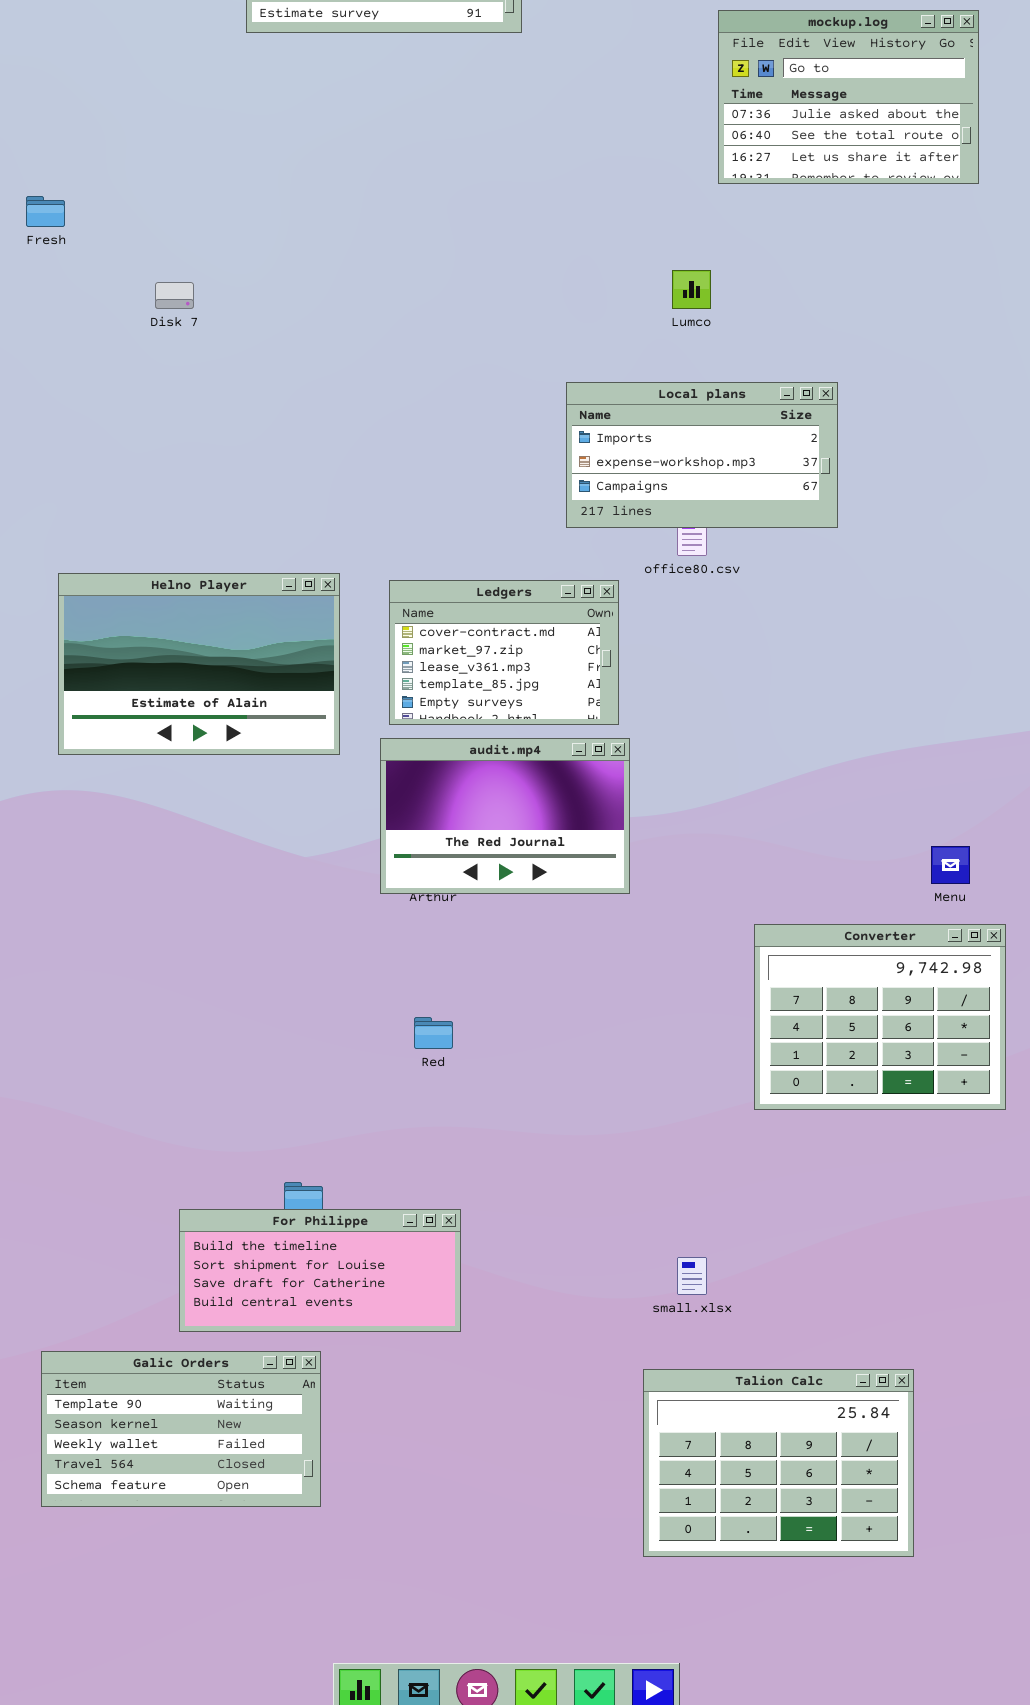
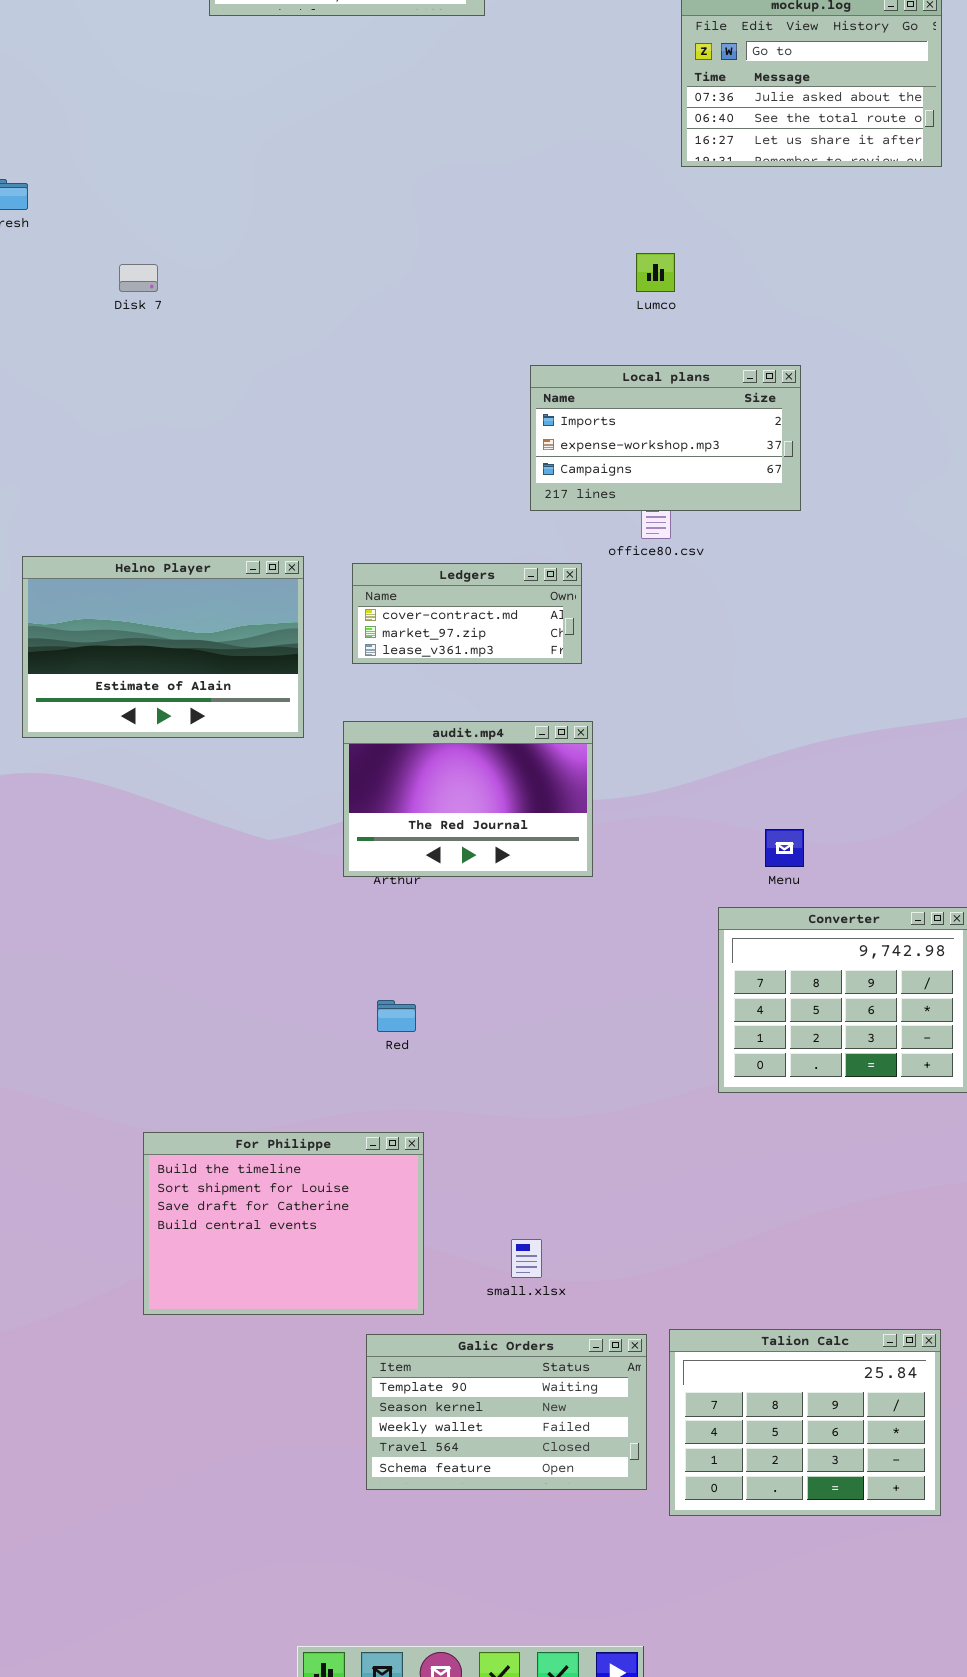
Ledgers: [389,580,619,725] -> [352,563,582,664], resized
Menu: [931,846,970,884] -> [765,829,804,867], moved
For Philippe: [179,1209,461,1332] -> [143,1132,424,1315], resized
small.xlsx: [677,1257,707,1295] -> [511,1239,542,1278], moved
Galic Orders: [41,1351,321,1507] -> [366,1334,647,1490], moved
Talion Calc: [643,1369,914,1557] -> [669,1329,941,1516], moved

